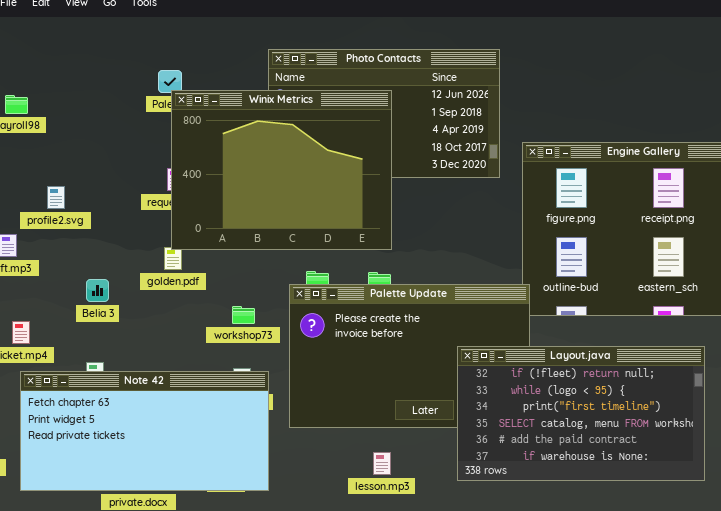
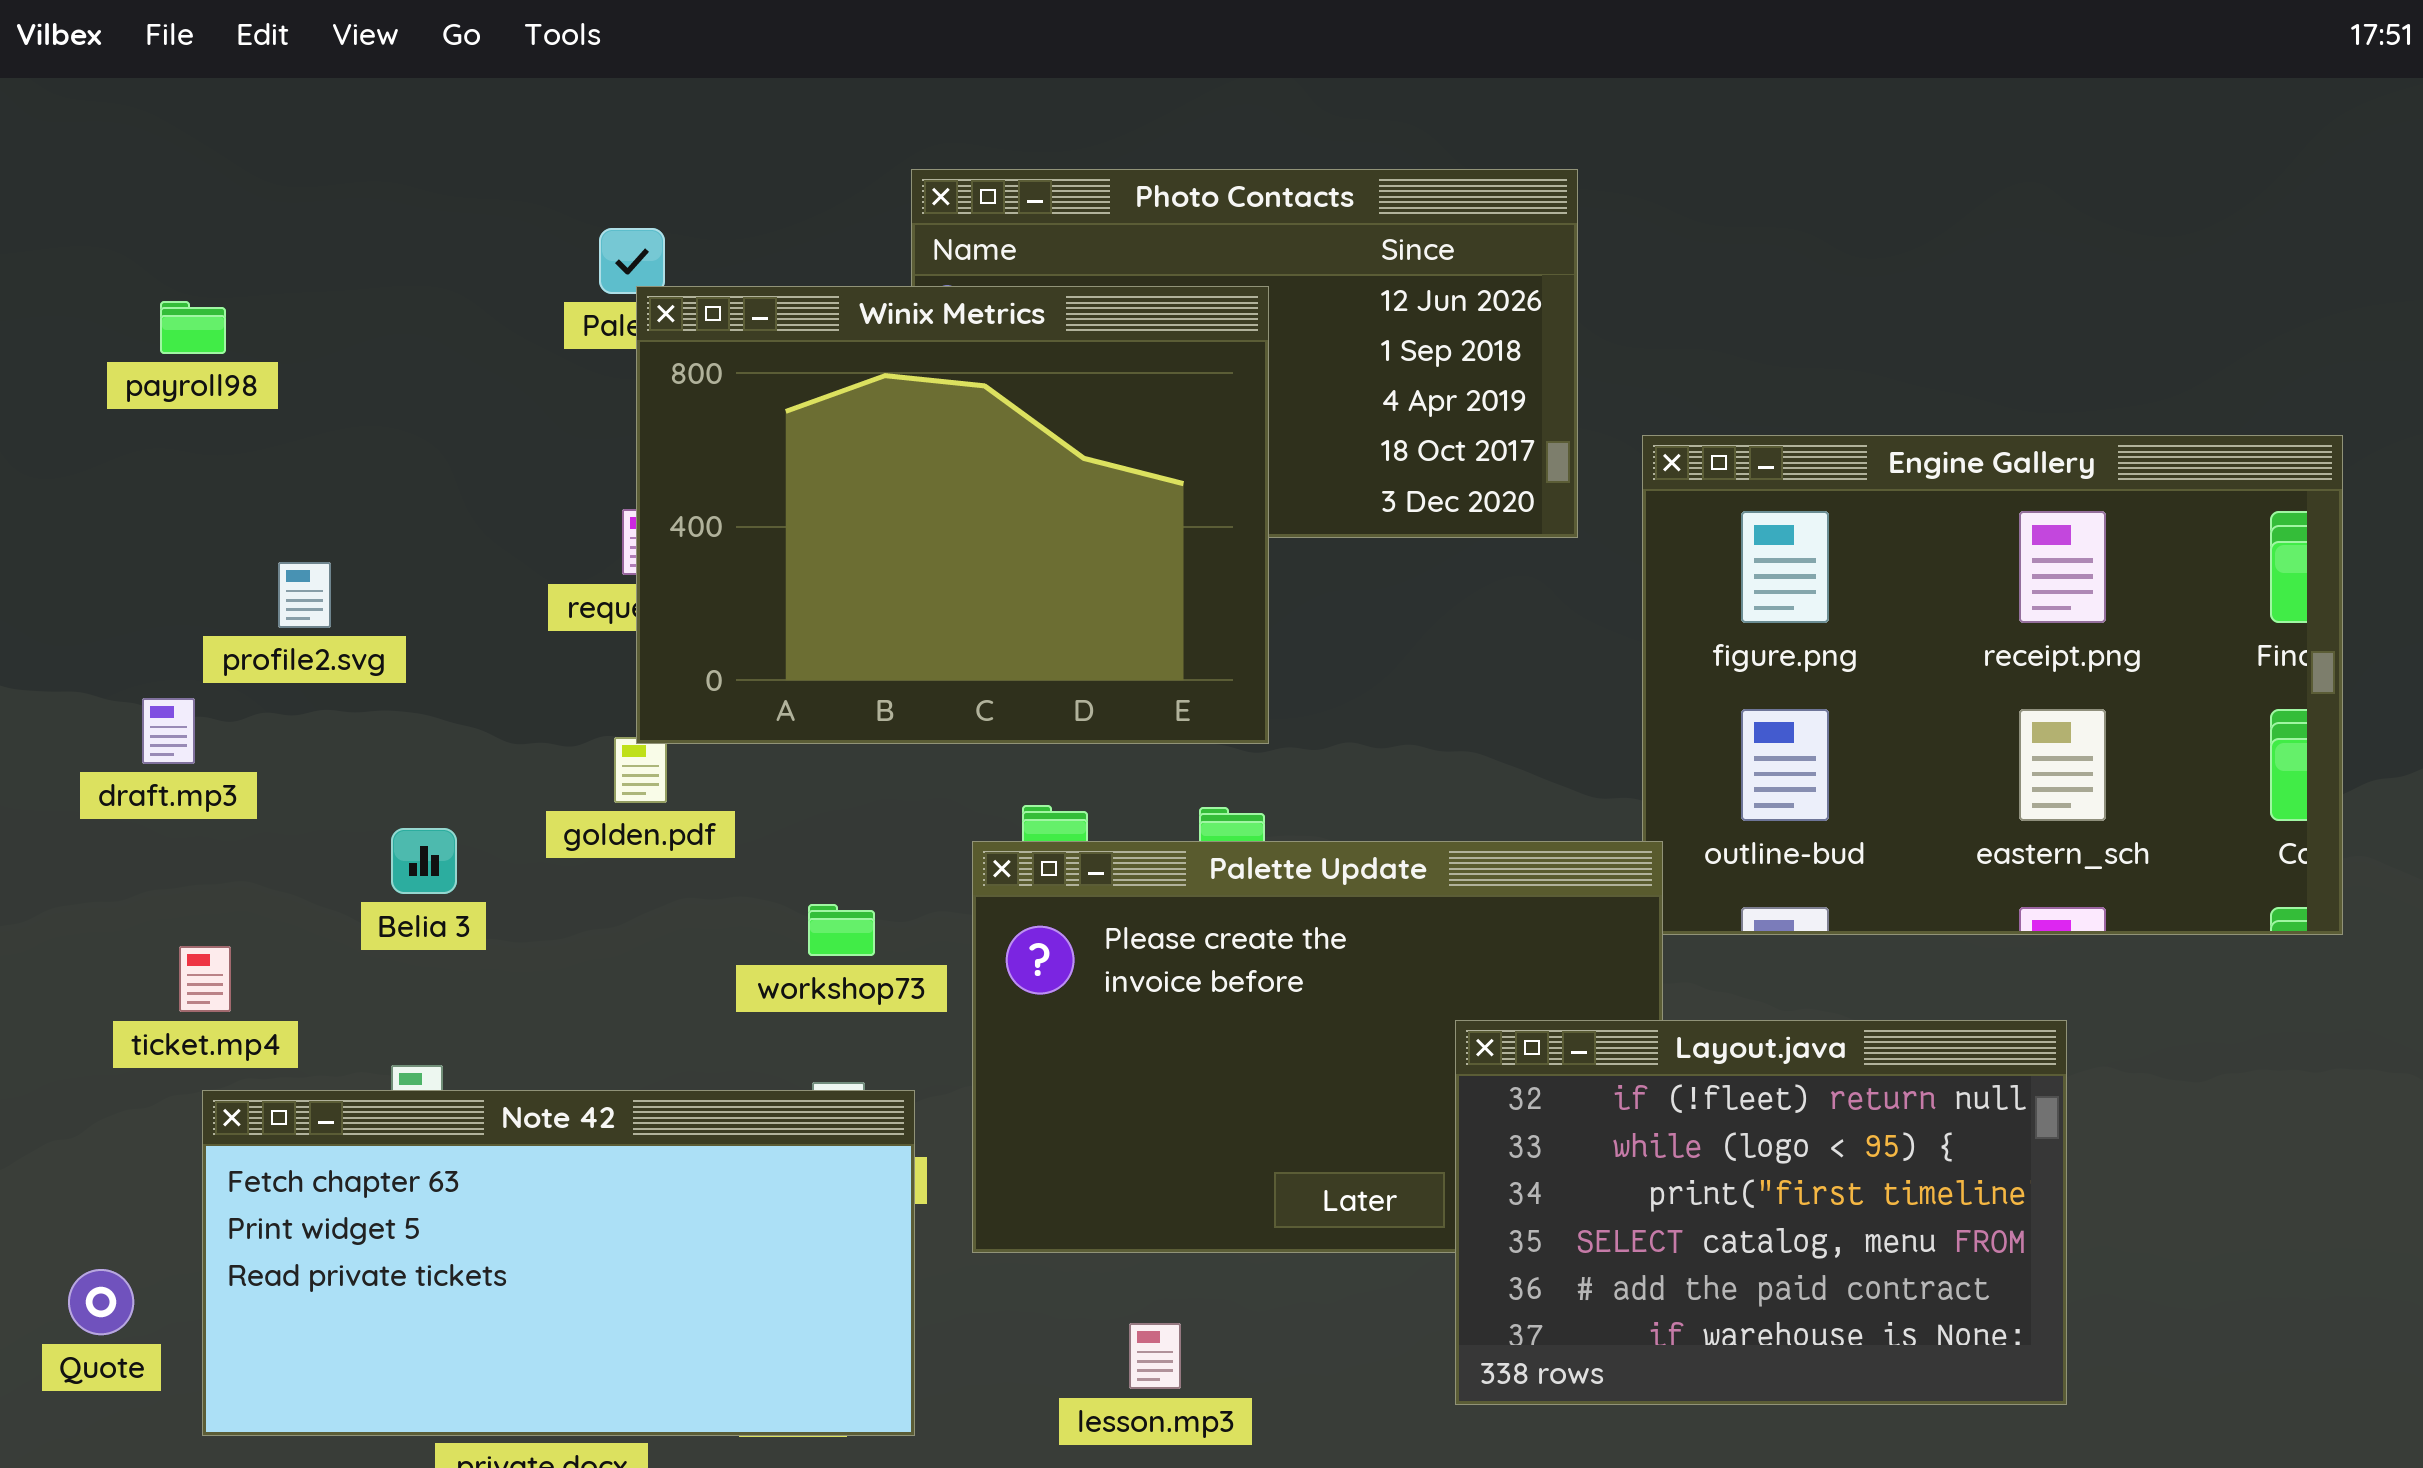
Layout.java: [457,346,705,481] -> [1455,1020,2067,1405], resized
lesson.mp3: [373,452,391,475] -> [1129,1323,1181,1389], moved

